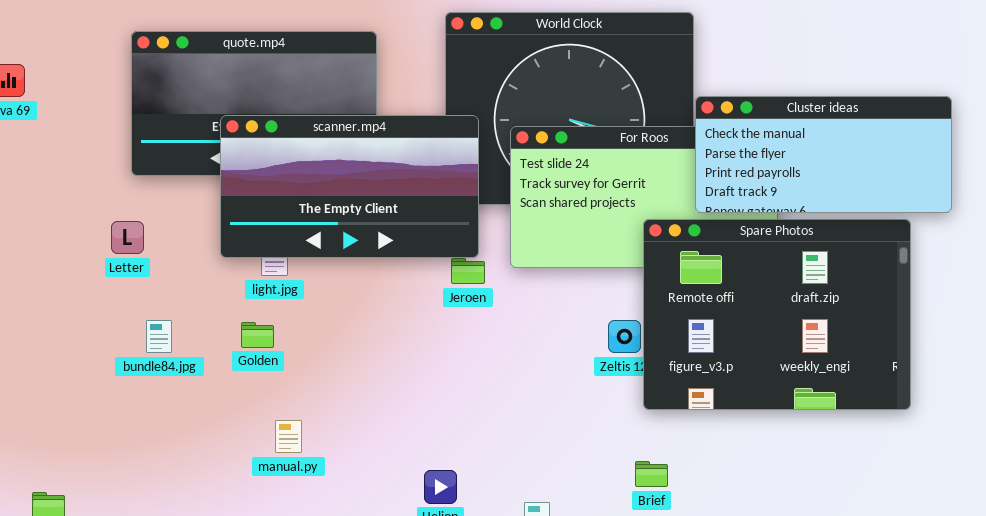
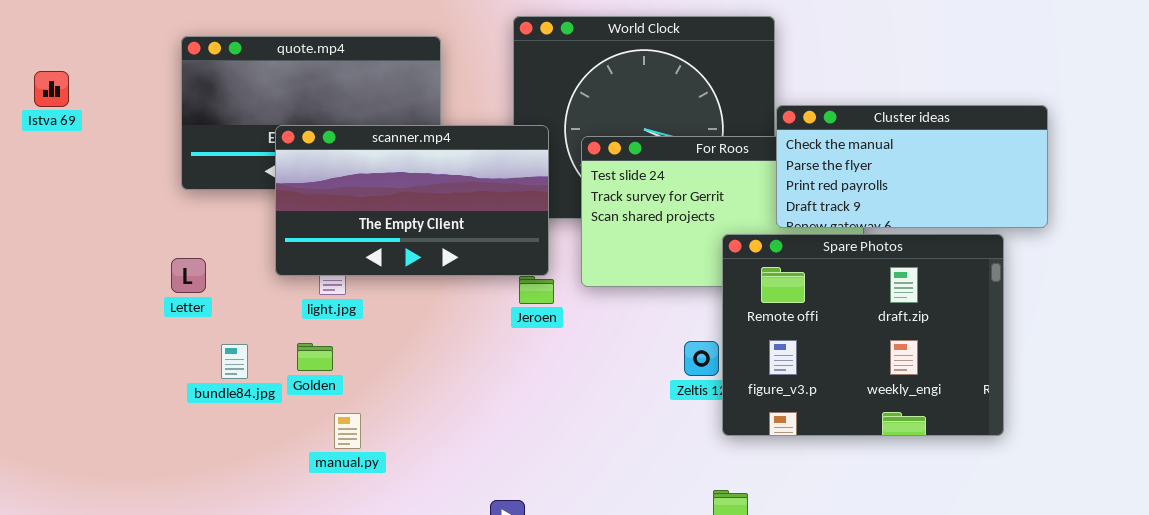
Letter: [111,221,144,254] -> [171,258,206,293], moved
bundle84.jpg: [146,320,172,353] -> [221,344,248,379], moved
manual.py: [275,420,302,453] -> [334,413,361,449], moved

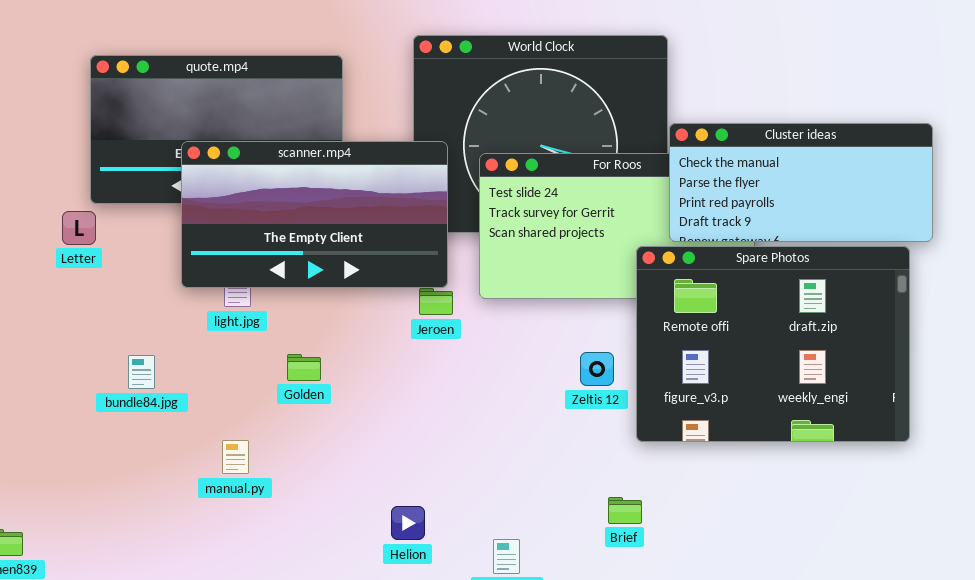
Spare Photos: [722,234,1004,436] -> [636,246,910,442], moved
Letter: [171,258,206,293] -> [62,211,96,245], moved
Golden: [297,343,333,371] -> [287,354,321,381], moved
manual.py: [334,413,361,449] -> [222,440,249,474], moved

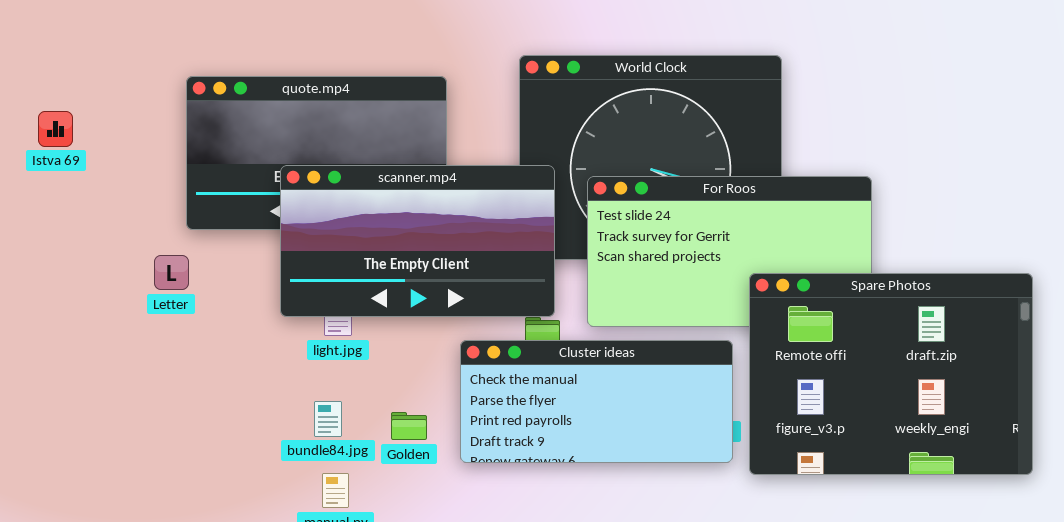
Cluster ideas: [669,123,933,242] -> [460,340,733,463], moved
Letter: [62,211,96,245] -> [154,255,189,290], moved
Golden: [287,354,321,381] -> [391,412,427,440], moved
bundle84.jpg: [128,355,155,389] -> [314,401,342,437], moved

